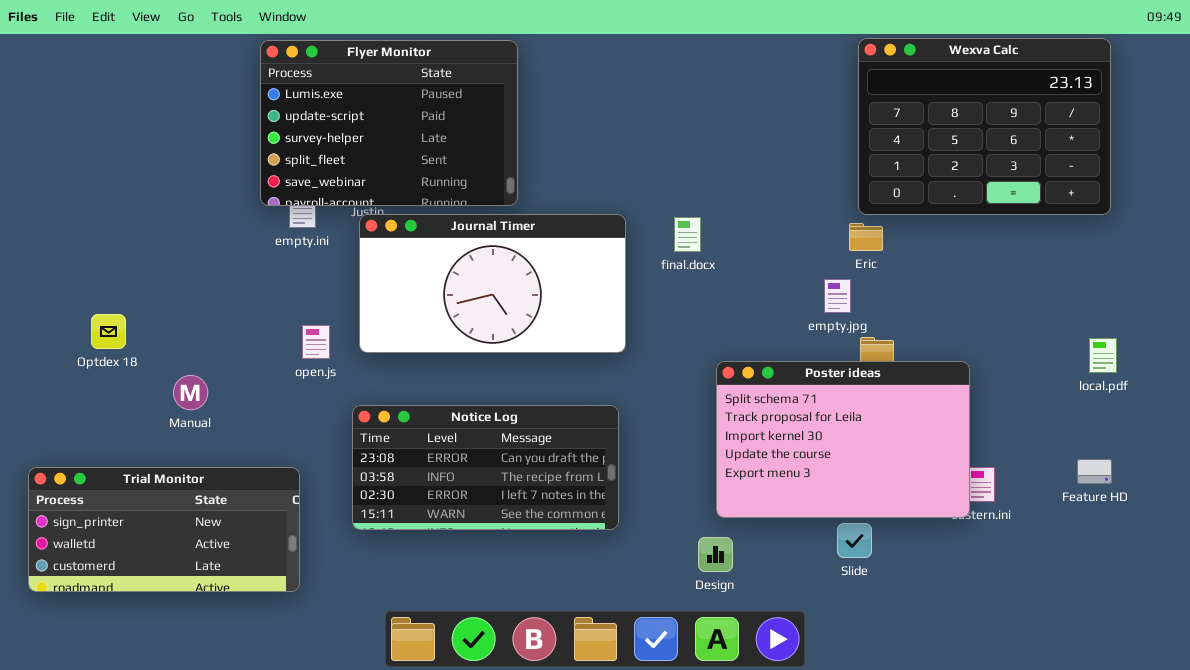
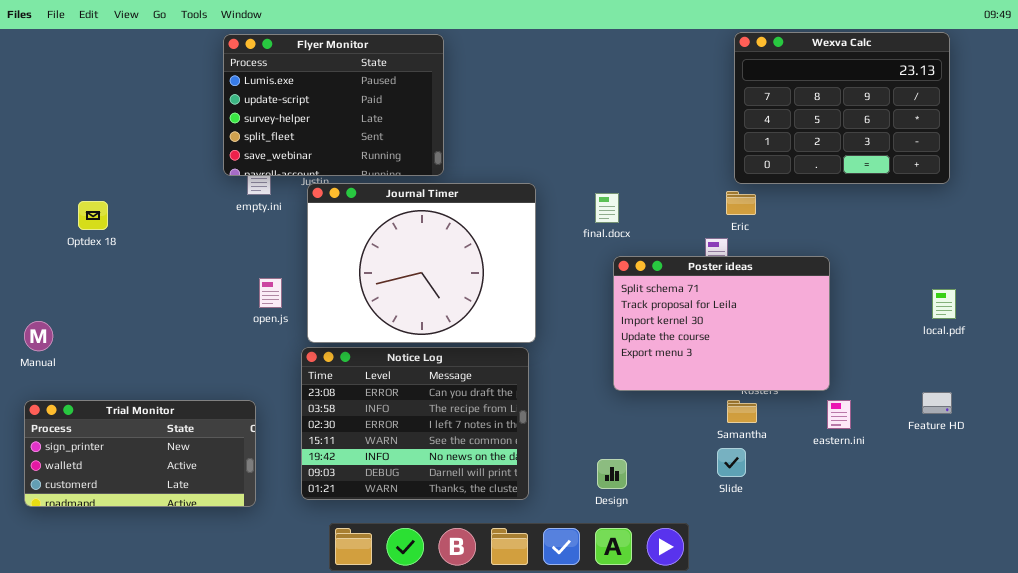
Journal Timer: [359,214,626,353] -> [307,183,536,343], resized
final.docx: [674,217,701,252] -> [595,193,619,223], moved
Optdex 18: [91,314,126,349] -> [78,201,108,230], moved
Poster ideas: [716,361,970,518] -> [613,256,830,391], moved
Manual: [173,375,208,410] -> [24,321,53,351], moved
Notice Log: [352,405,619,530] -> [301,347,529,500], resized

